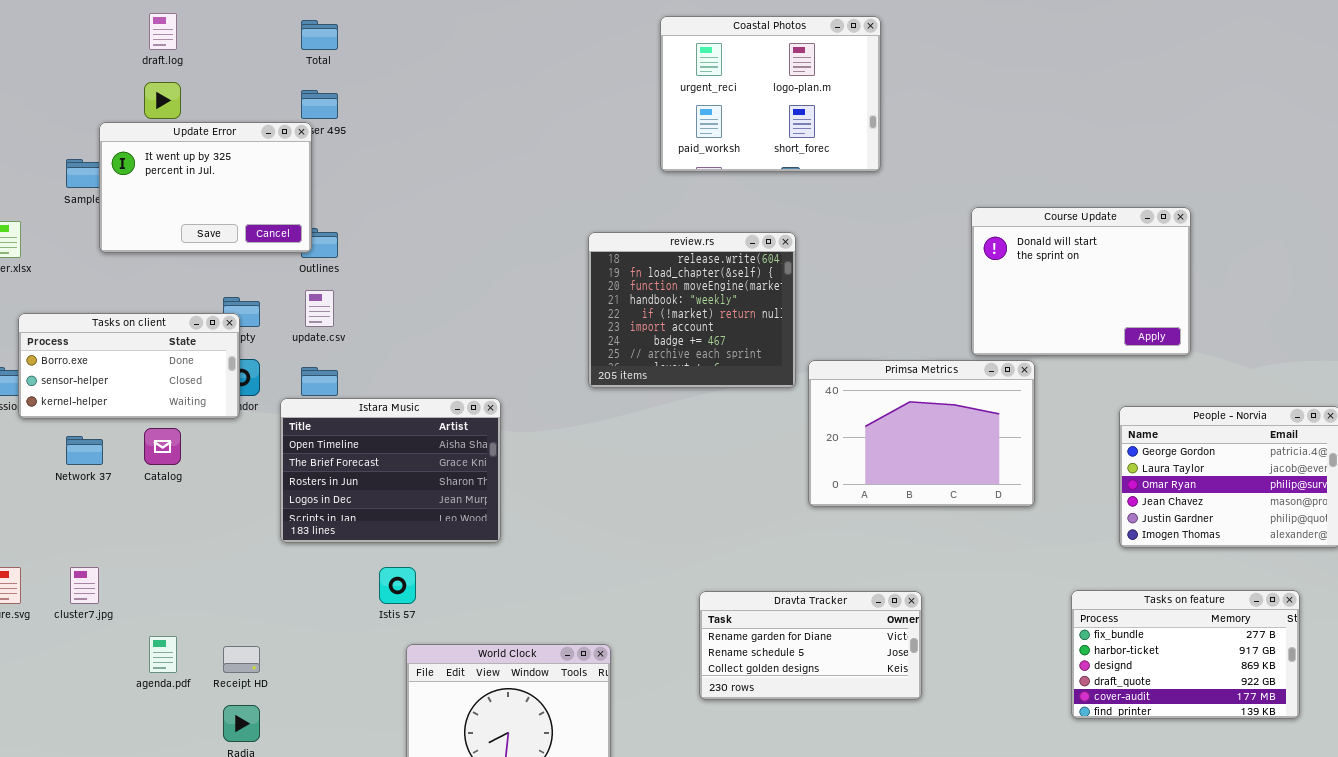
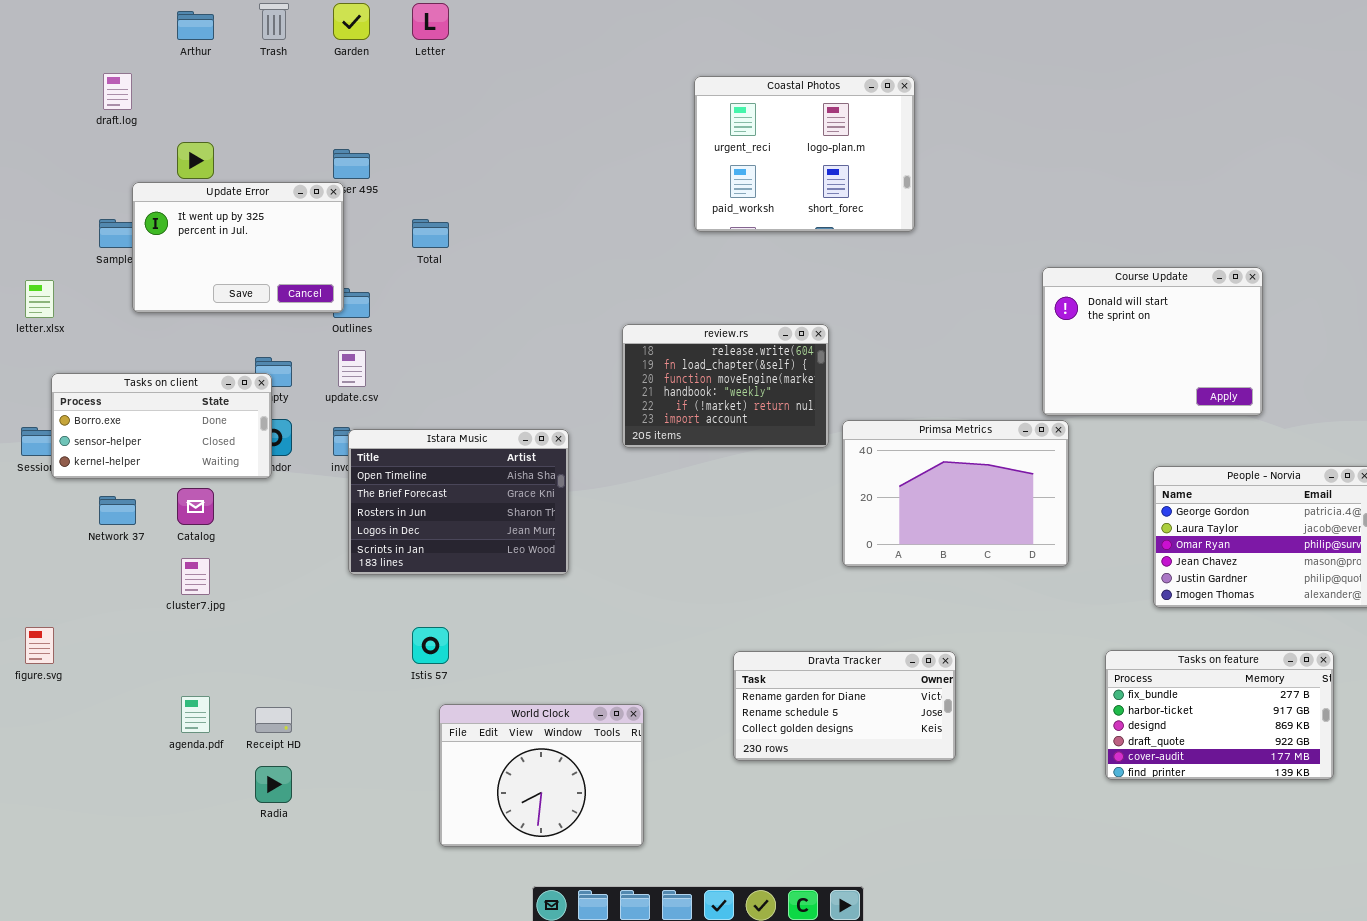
draft.log: [149,13,177,50] -> [103,73,132,110], moved
Total: [301,20,338,50] -> [412,219,449,248], moved
Course Update: [971,207,1191,356] -> [1042,267,1263,416], moved
review.rs: [588,232,796,388] -> [622,324,829,448], resized
Istara Music: [280,398,501,543] -> [348,429,569,575], moved
cluster7.jpg: [70,567,99,604] -> [181,558,210,595], moved

